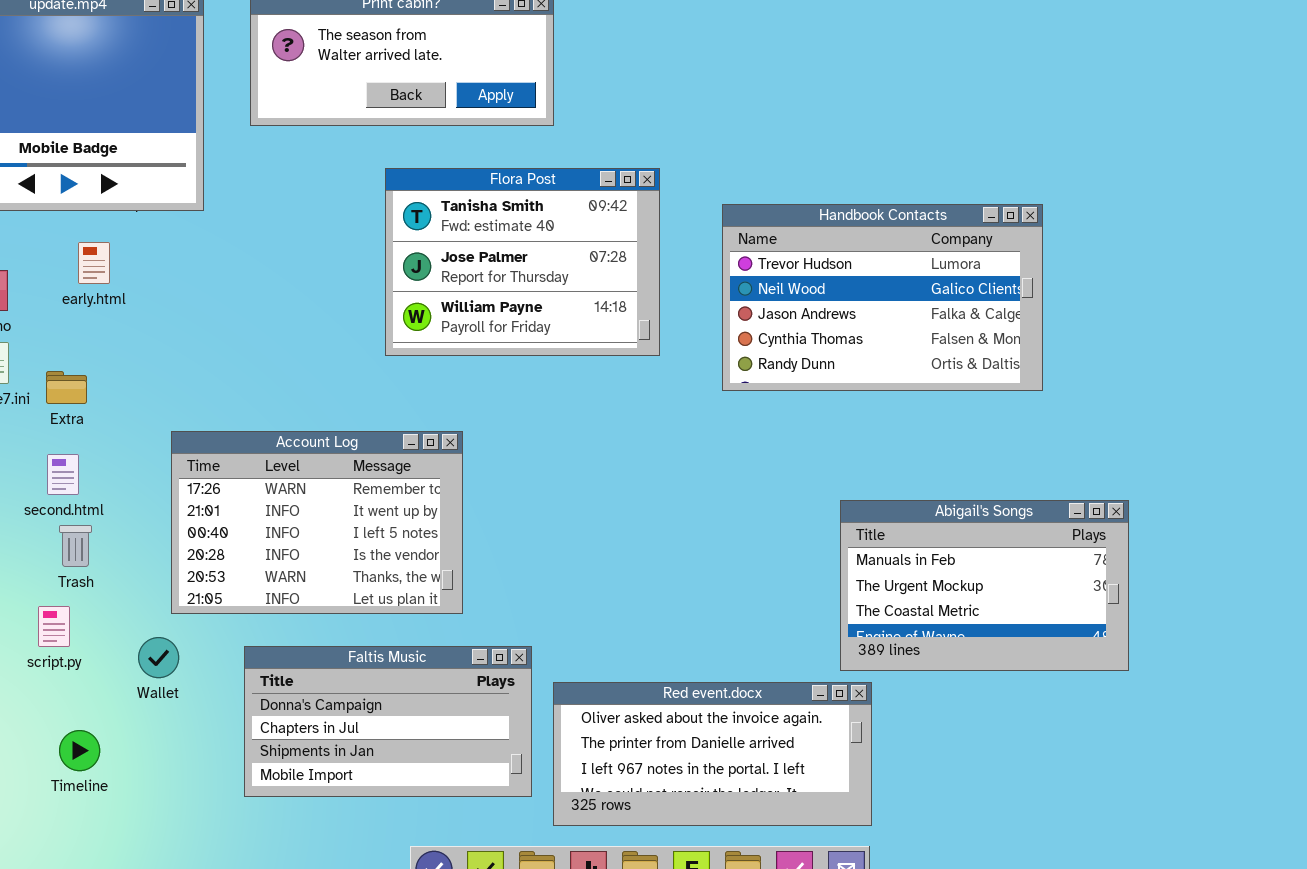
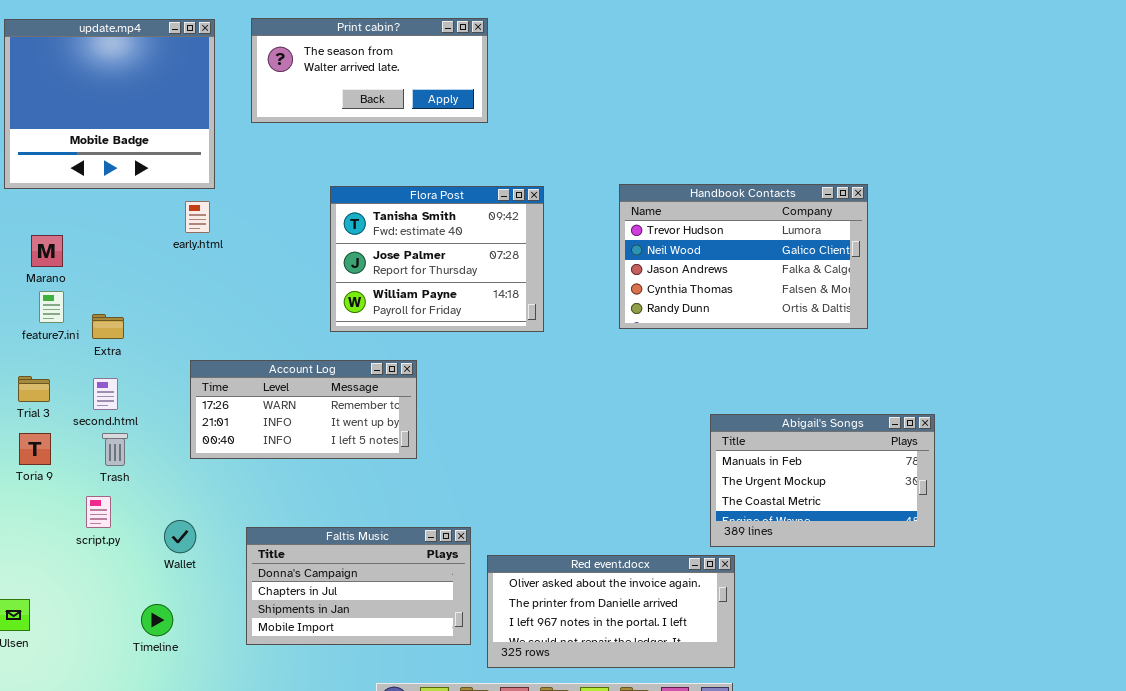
Flora Post: [385,168,660,356] -> [330,186,544,332], moved
early.html: [78,242,110,284] -> [185,201,210,233], moved
Account Log: [171,431,463,614] -> [190,360,417,459], resized
Timeline: [59,730,100,771] -> [141,604,173,636], moved

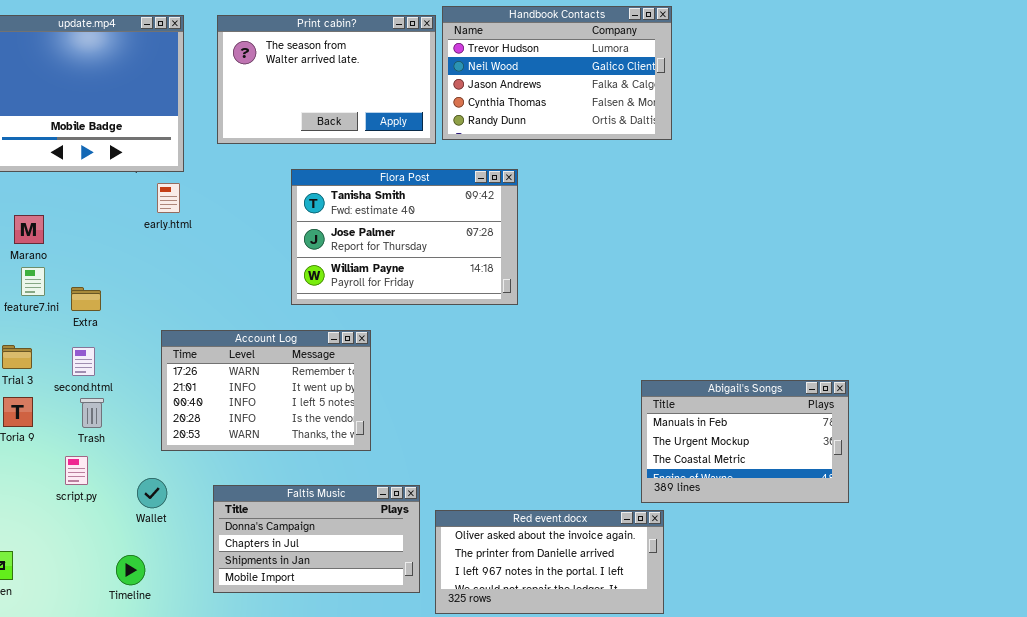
Print cabin?: [251,18,488,123] -> [217,15,436,144], resized
Handbook Contacts: [619,184,868,329] -> [442,6,672,140], moved
Flora Post: [330,186,544,332] -> [291,169,518,305], resized
Account Log: [190,360,417,459] -> [161,330,371,451], resized

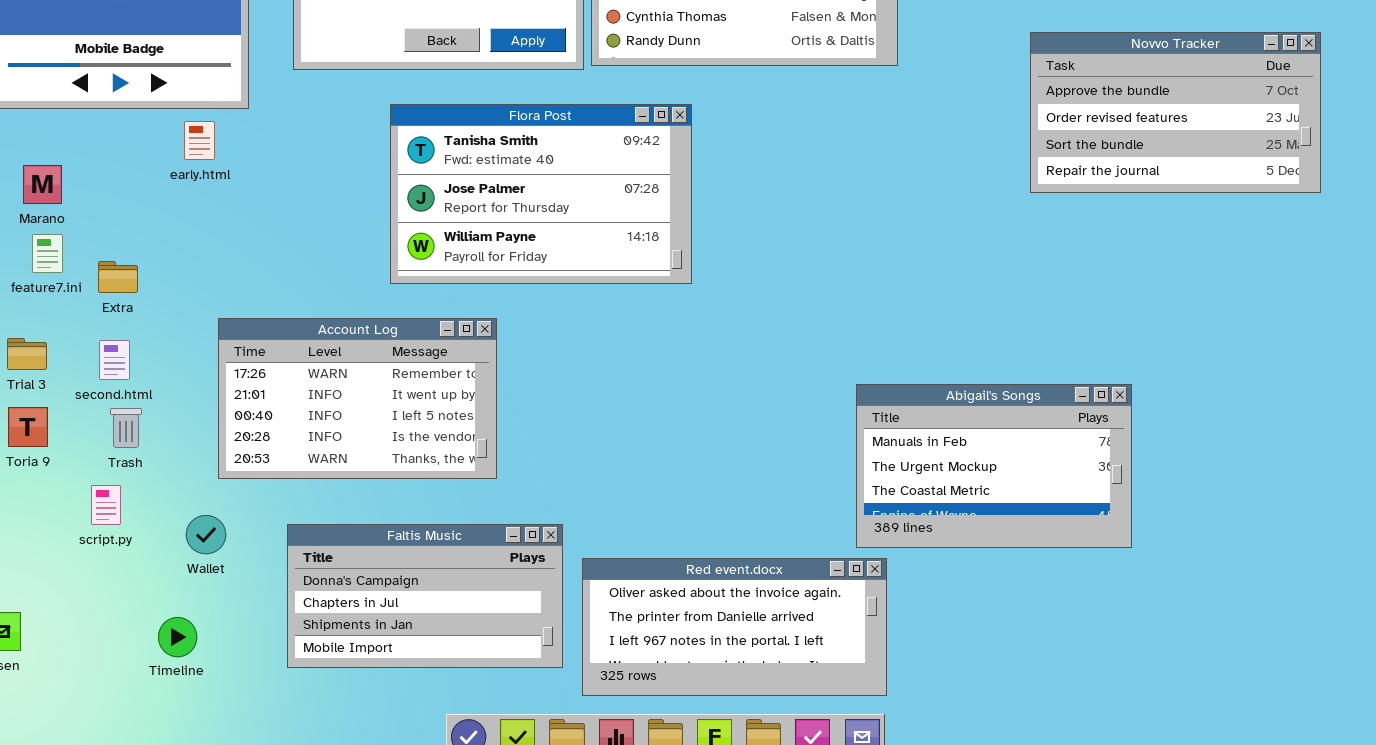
Novvo Tracker: none -> [1030,32,1321,193], opened
early.html: [157,183,180,213] -> [184,121,215,160], moved

